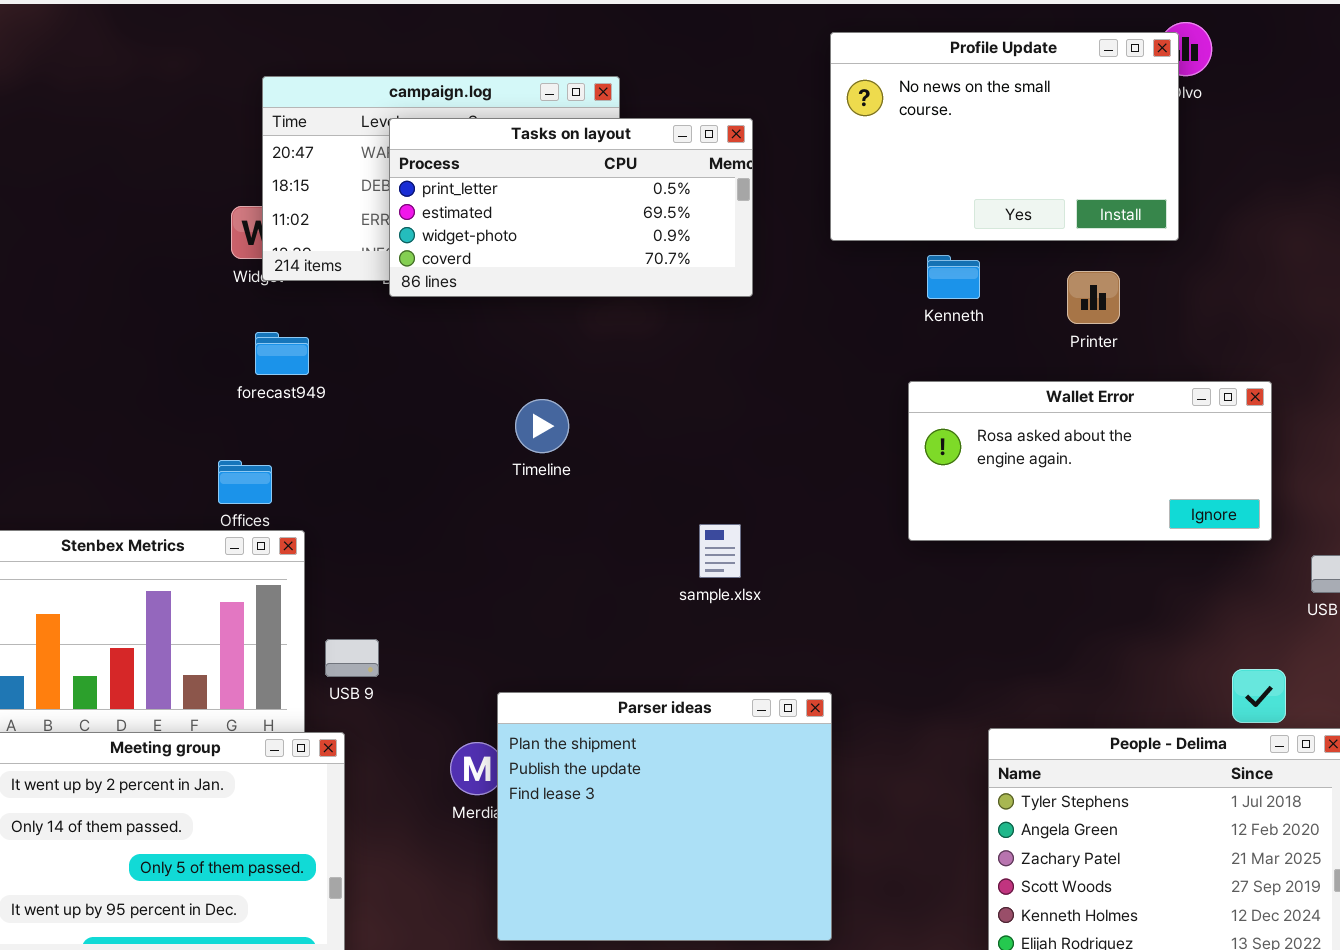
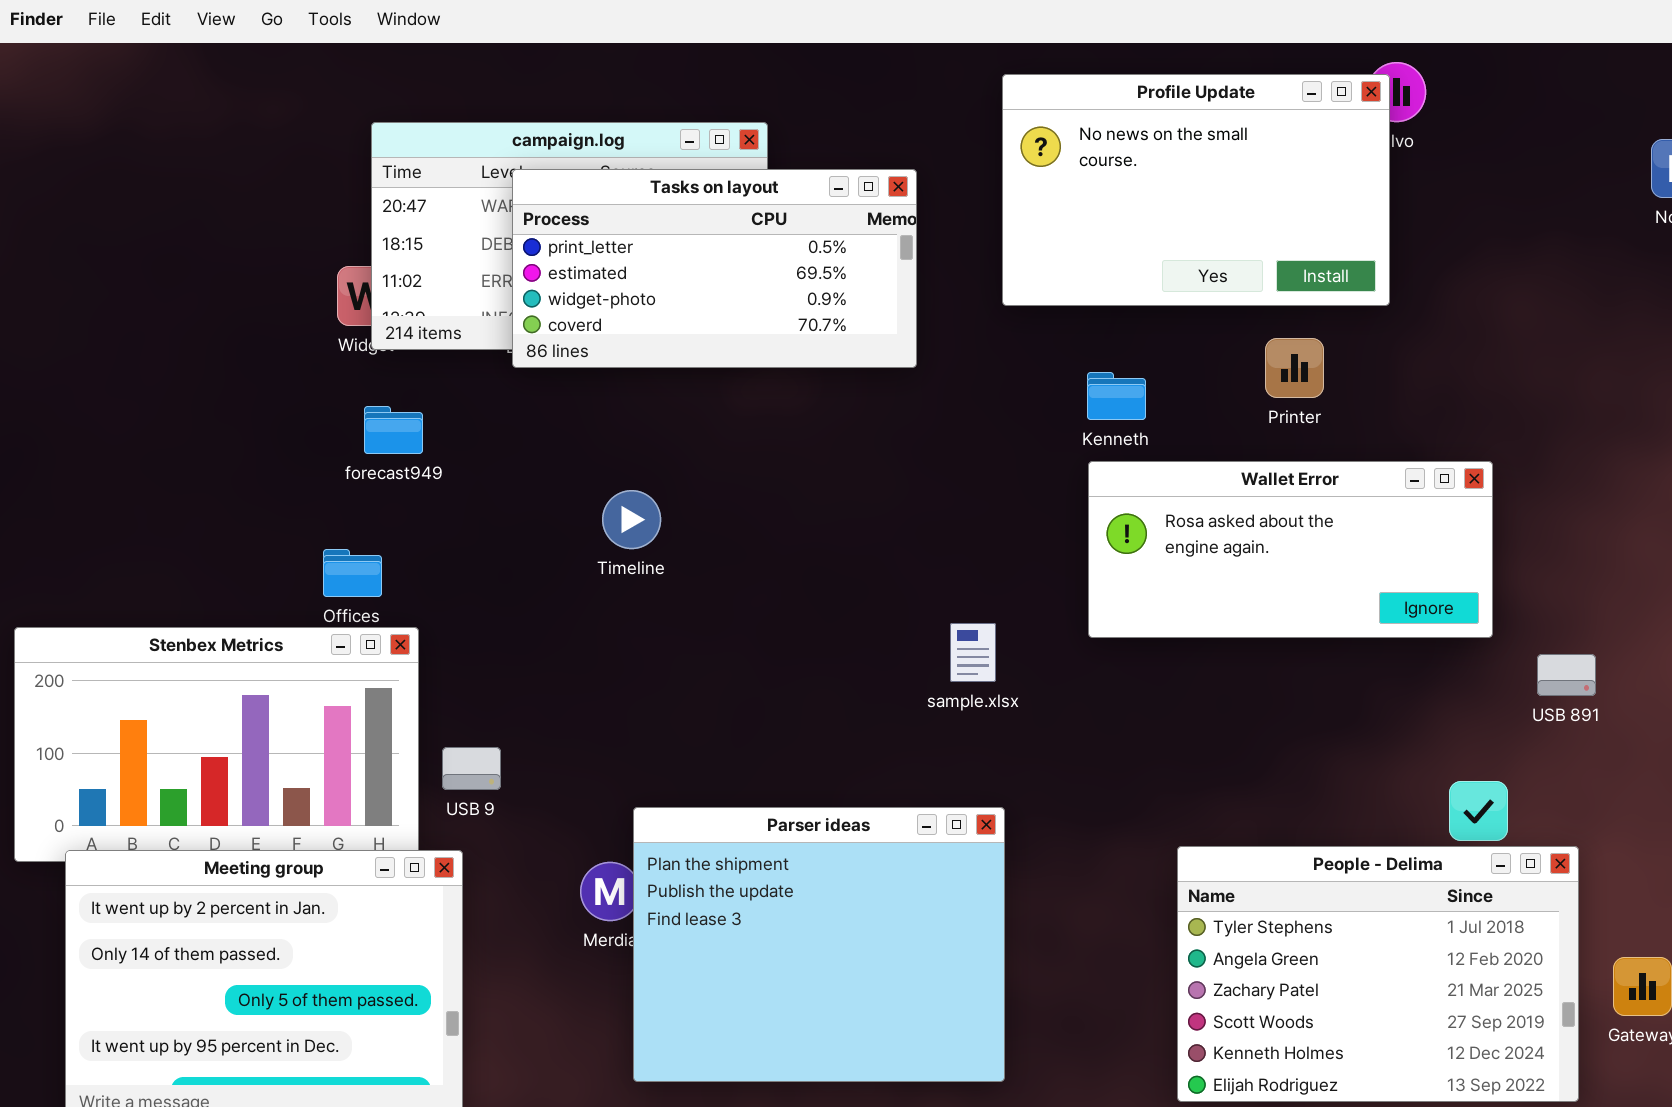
Kenneth: [927,255,980,299] -> [1087,372,1146,420], moved
Timeline: [515,399,569,453] -> [602,490,661,549], moved
sample.xlsx: [699,524,741,578] -> [950,623,996,682], moved

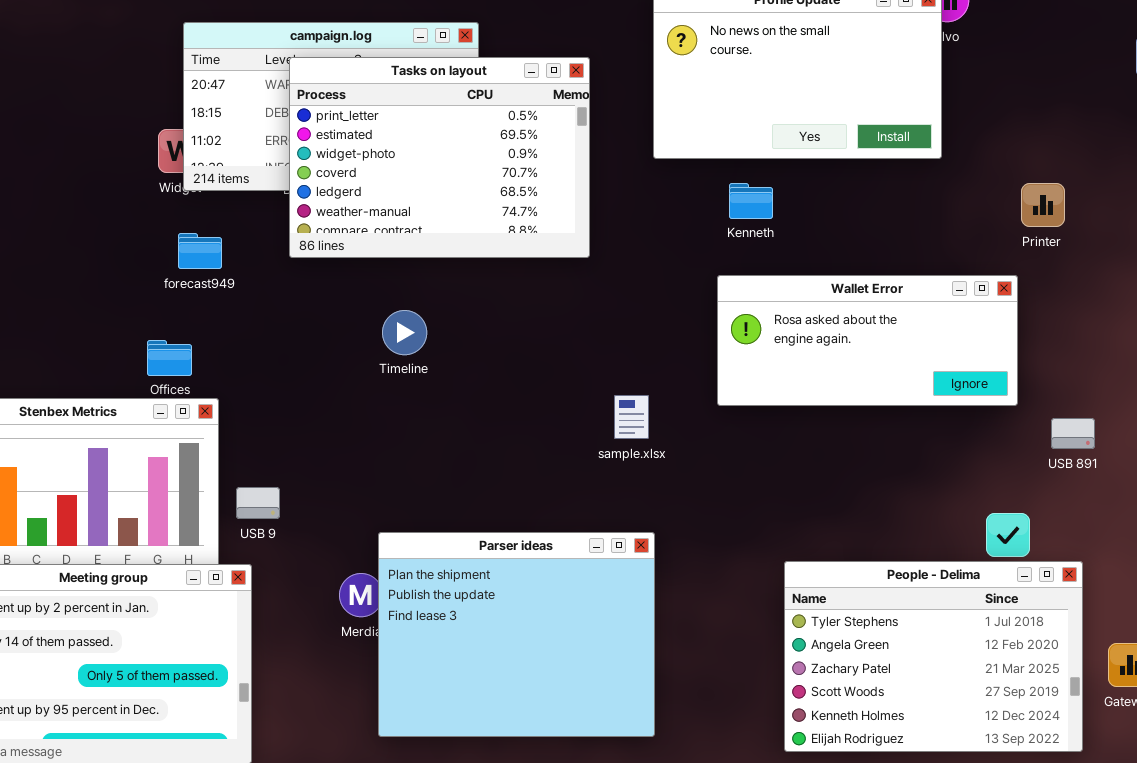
Tasks on layout: [512,169,917,368] -> [289,57,590,258], resized
Printer: [1265,338,1324,398] -> [1021,183,1065,227], moved
Kenneth: [1087,372,1146,420] -> [729,183,773,219], moved
Timeline: [602,490,661,549] -> [382,310,427,355], moved

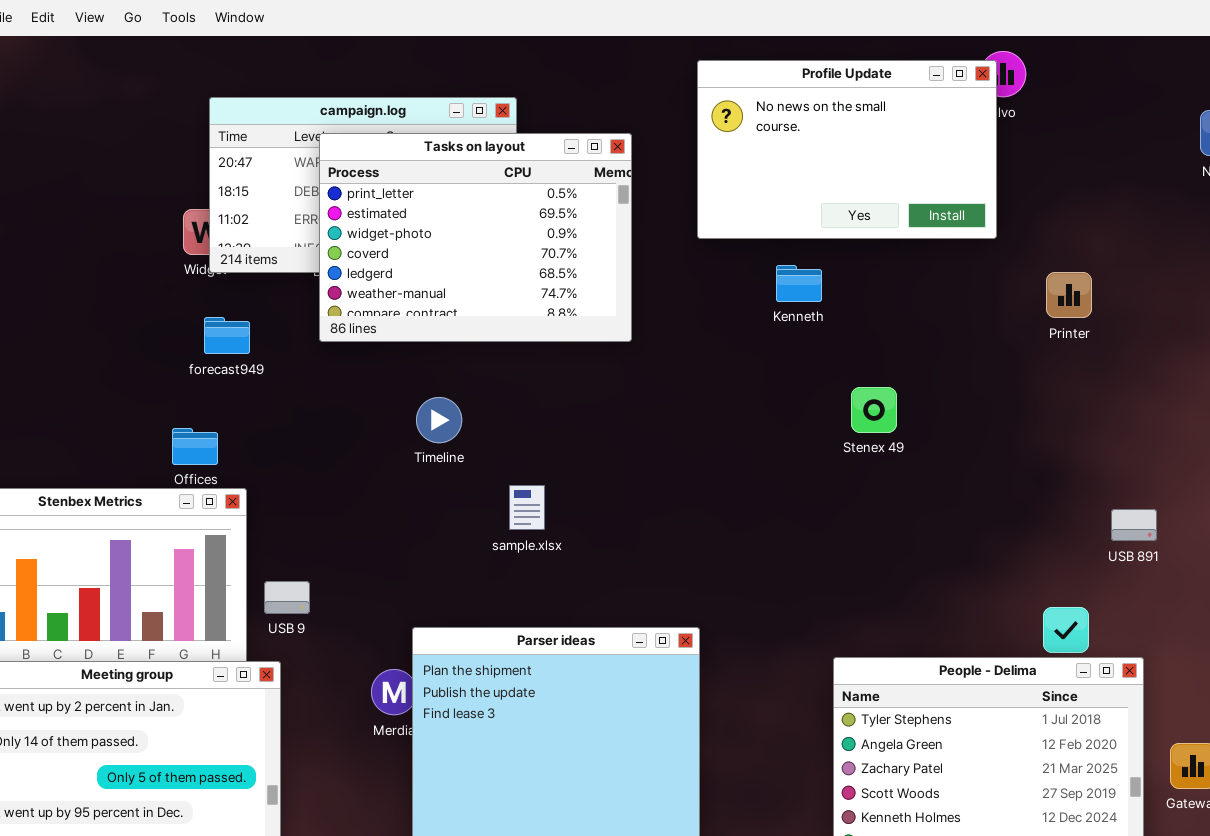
Printer: [1021,183,1065,227] -> [1046,272,1092,318], moved
Wallet Error: [717,275,1018,406] -> none, closed
sample.xlsx: [614,395,649,439] -> [509,485,545,530], moved

